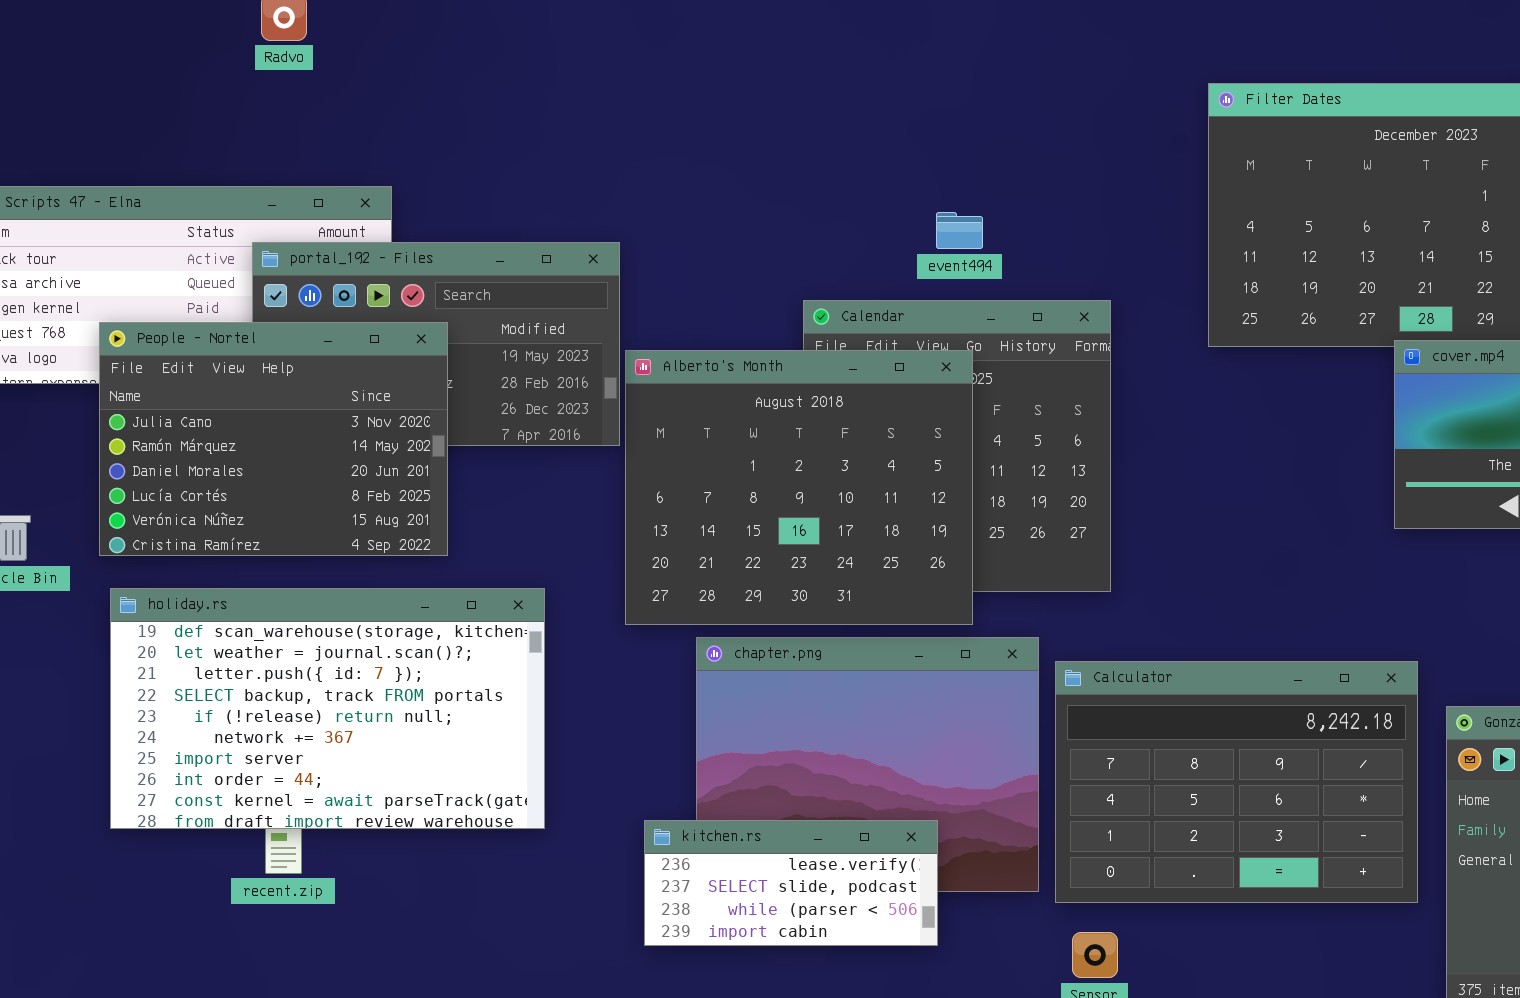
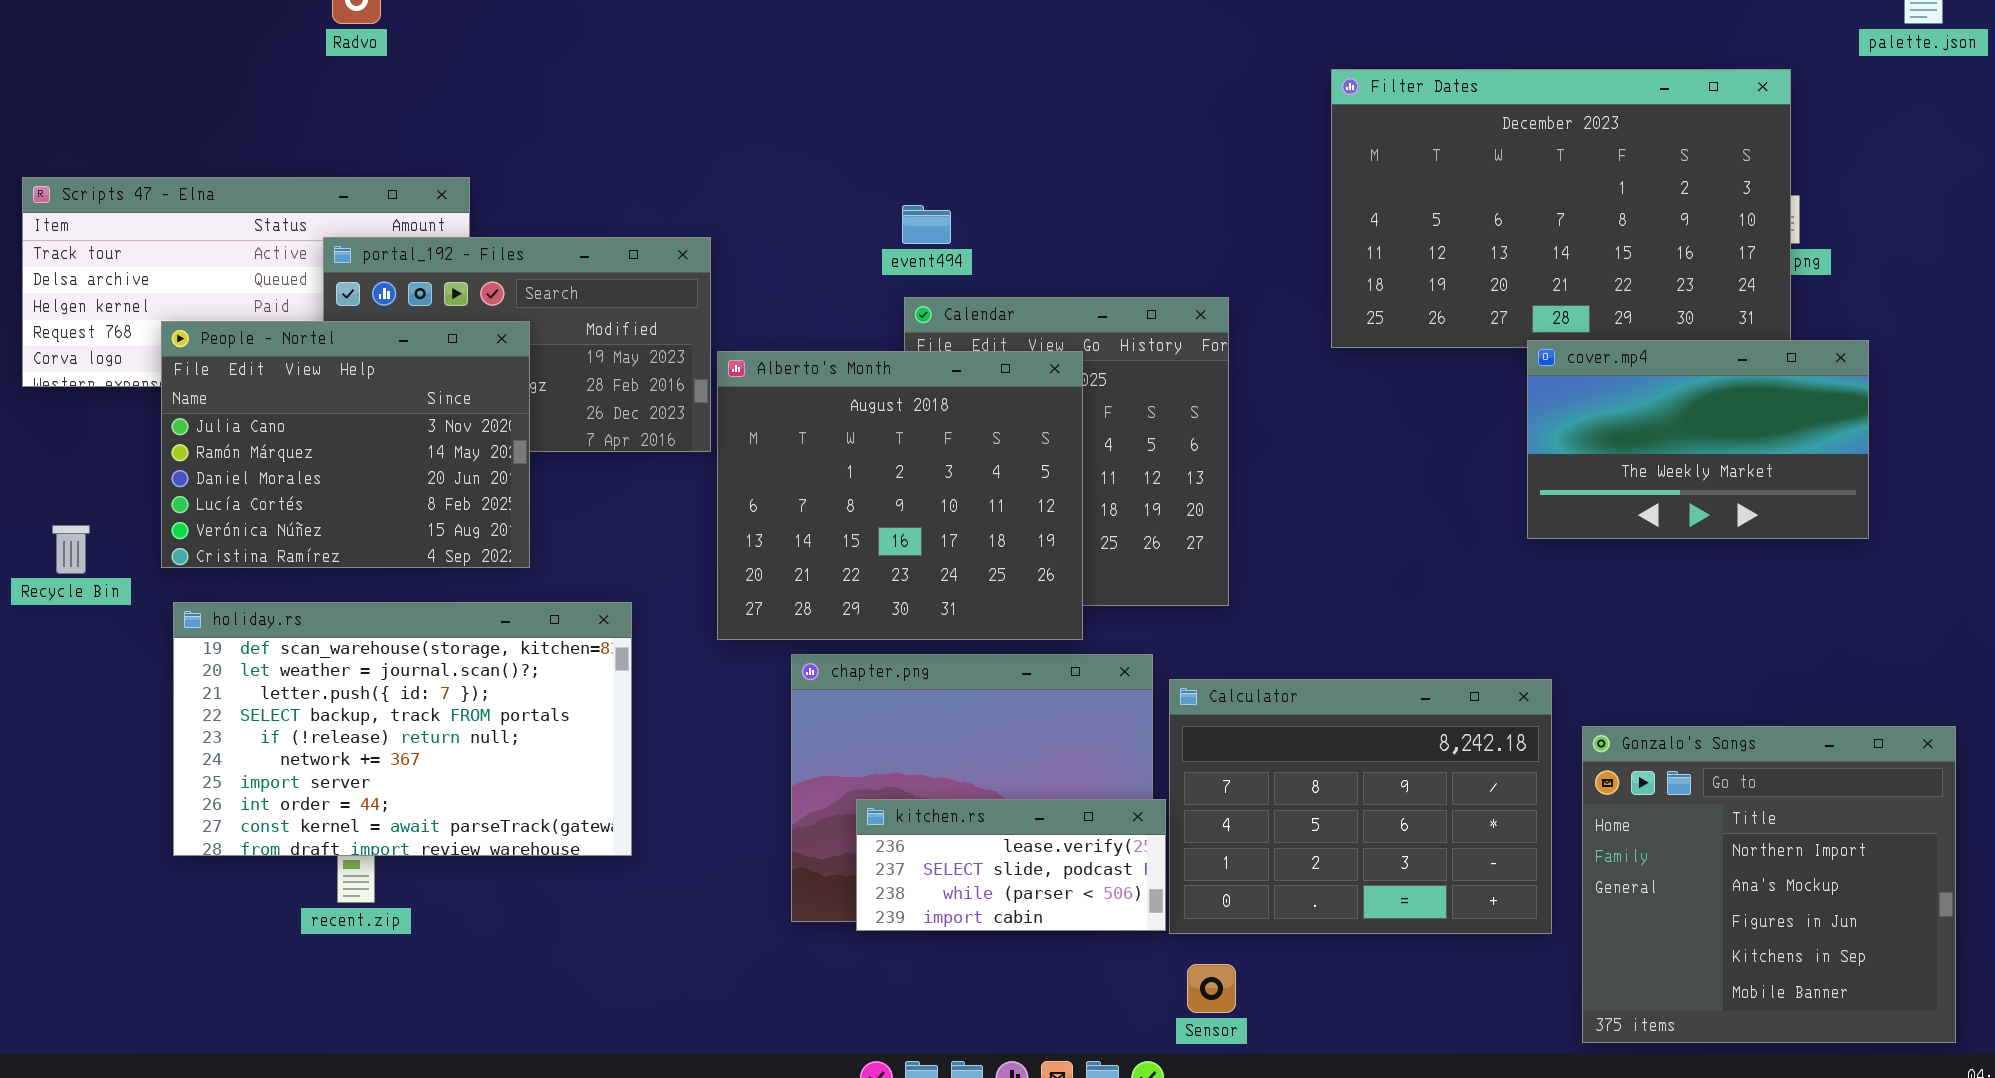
event494: [936,212,983,249] -> [902,205,951,244], moved
kitchen.rs: [644,820,938,946] -> [856,799,1166,931], moved

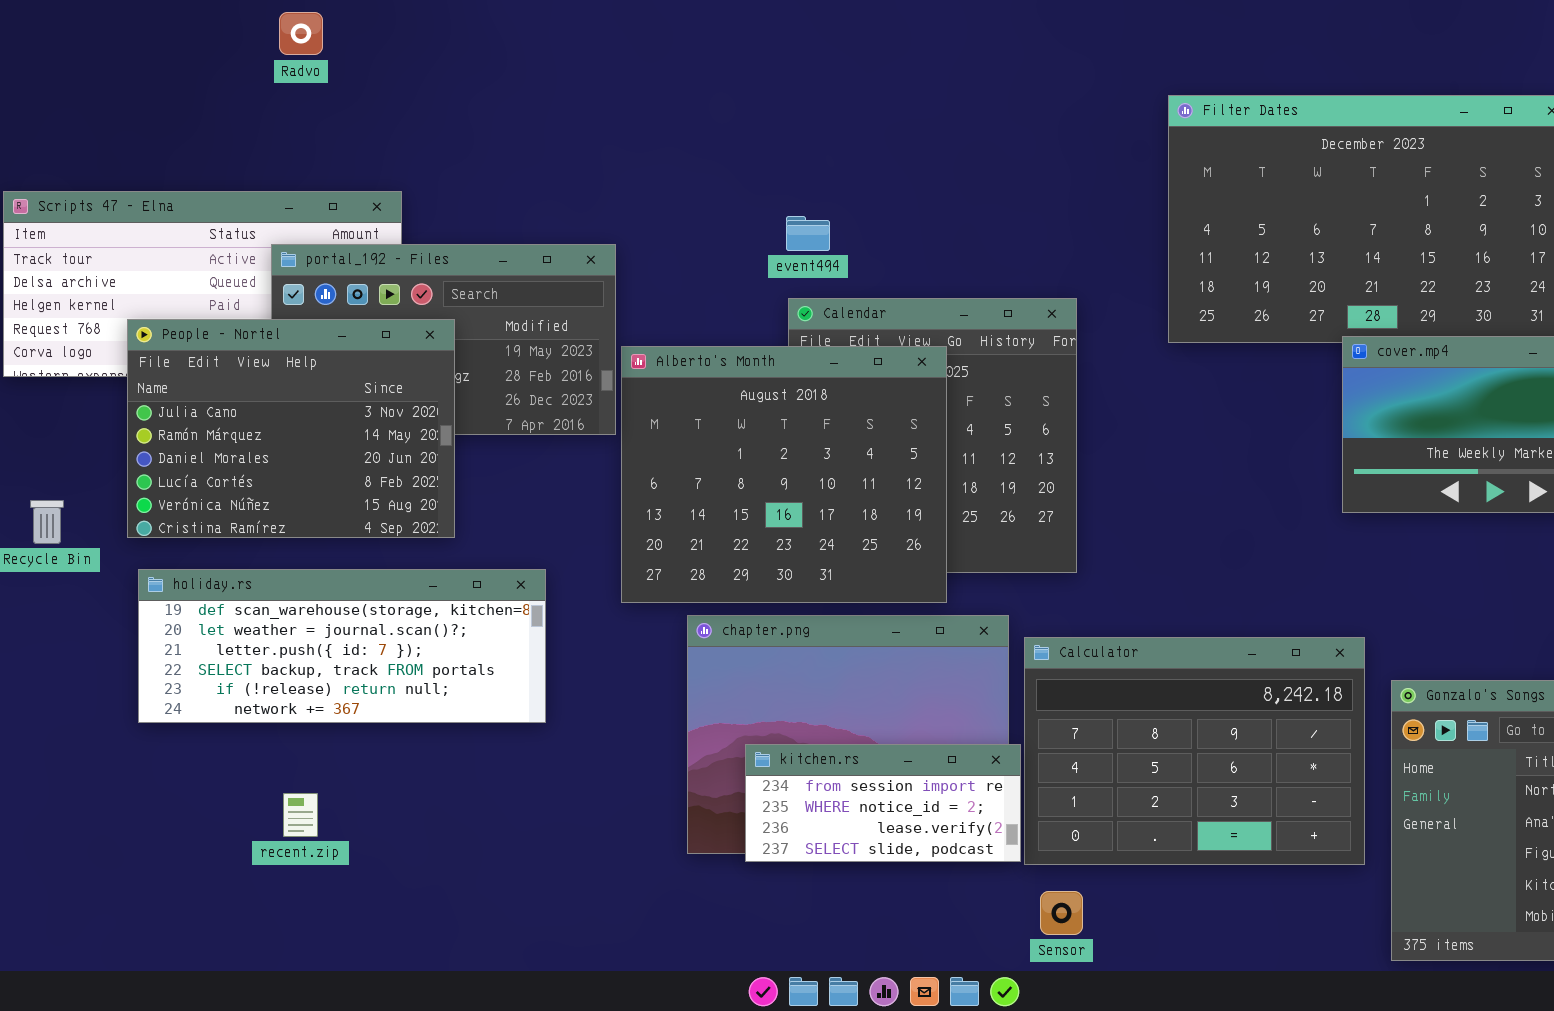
holiday.rs: [173,602,632,856] -> [138,569,546,723], resized
kitchen.rs: [856,799,1166,931] -> [745,744,1021,862], scrolled up 2 rows

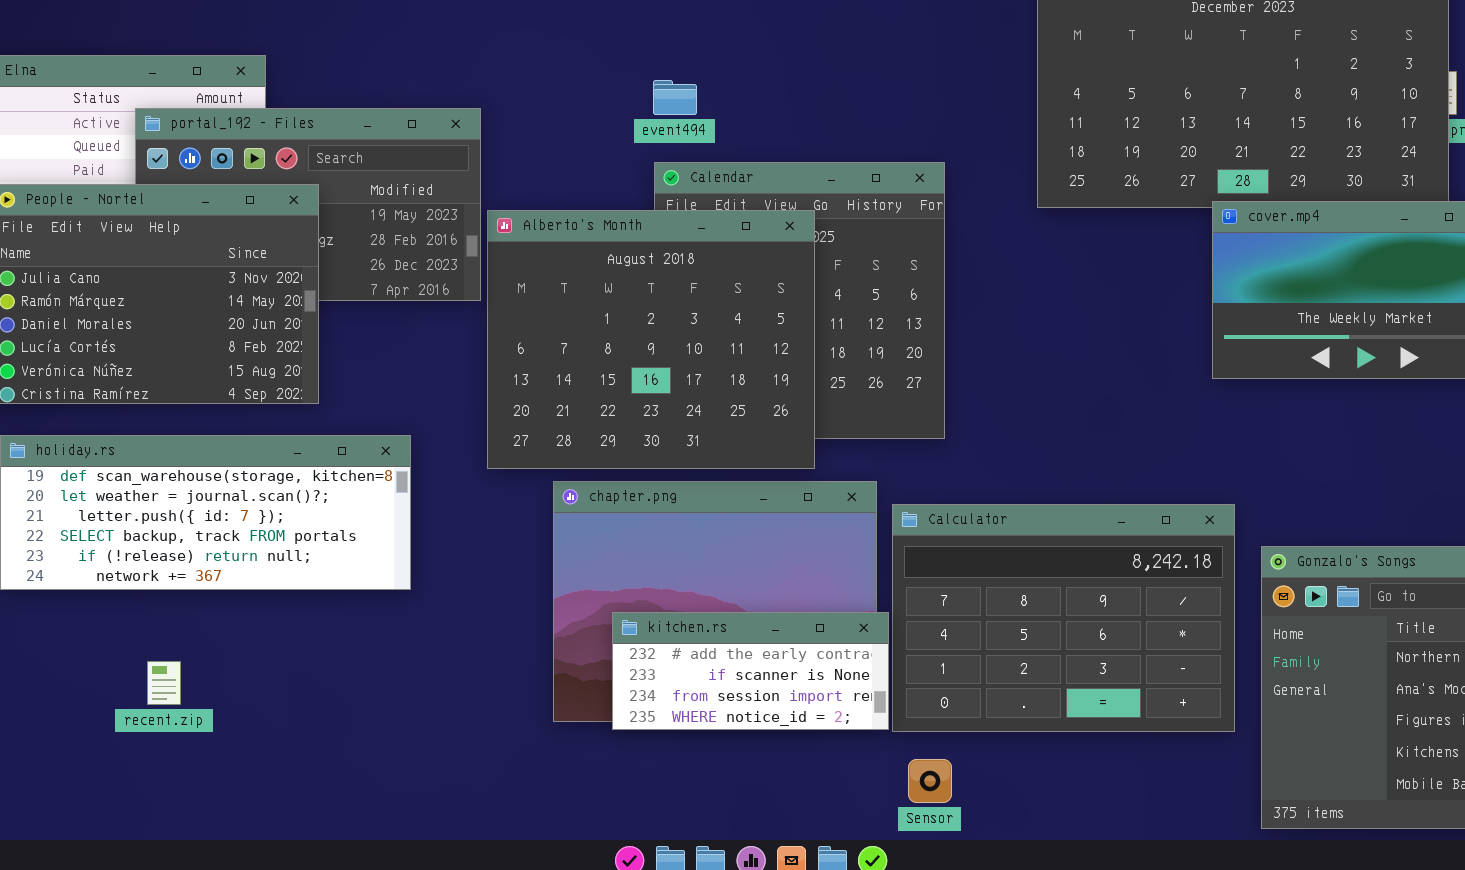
kitchen.rs: [745,744,1021,862] -> [612,612,889,730], scrolled up 2 rows

